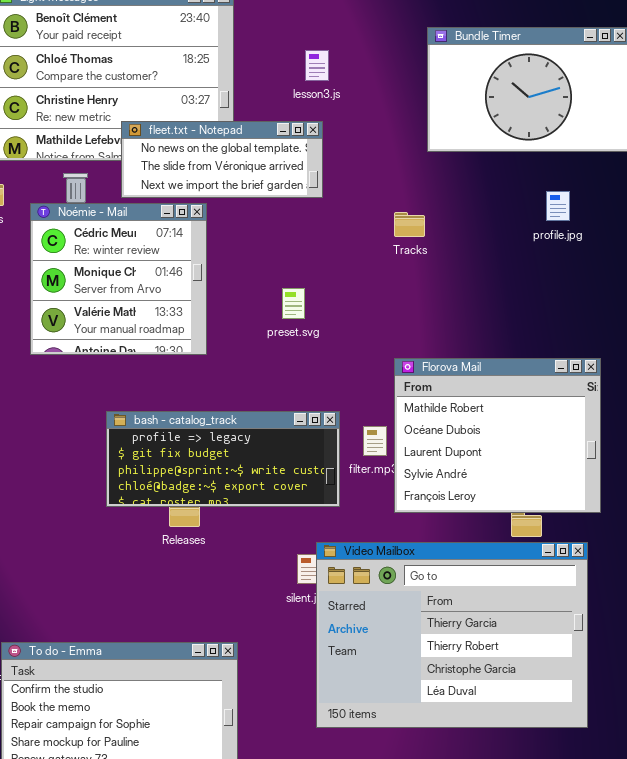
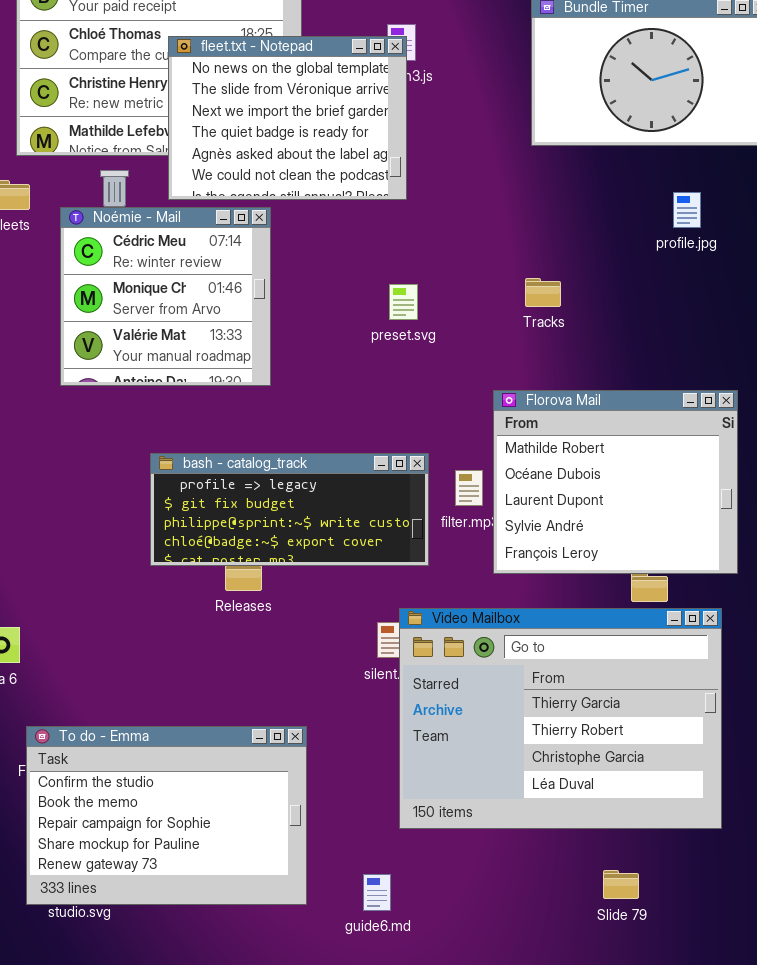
fleet.txt - Notepad: [121,121,323,198] -> [168,36,407,200], resized
Tracks: [394,212,425,237] -> [525,278,561,307], moved
preset.svg: [282,288,305,319] -> [389,284,418,320], moved

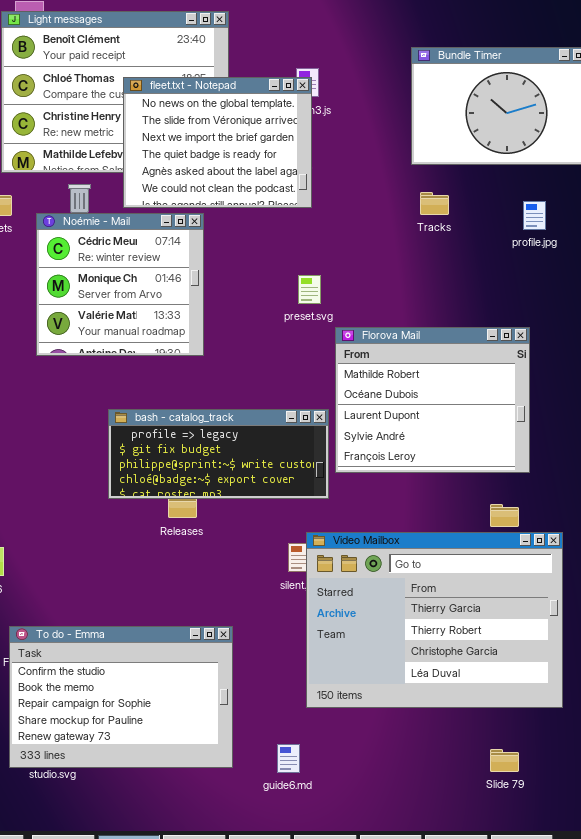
Tracks: [525,278,561,307] -> [420,192,449,215], moved
Florova Mail: [493,390,738,574] -> [335,327,530,473], moved
Slide 79: [603,870,639,899] -> [490,749,519,772], moved

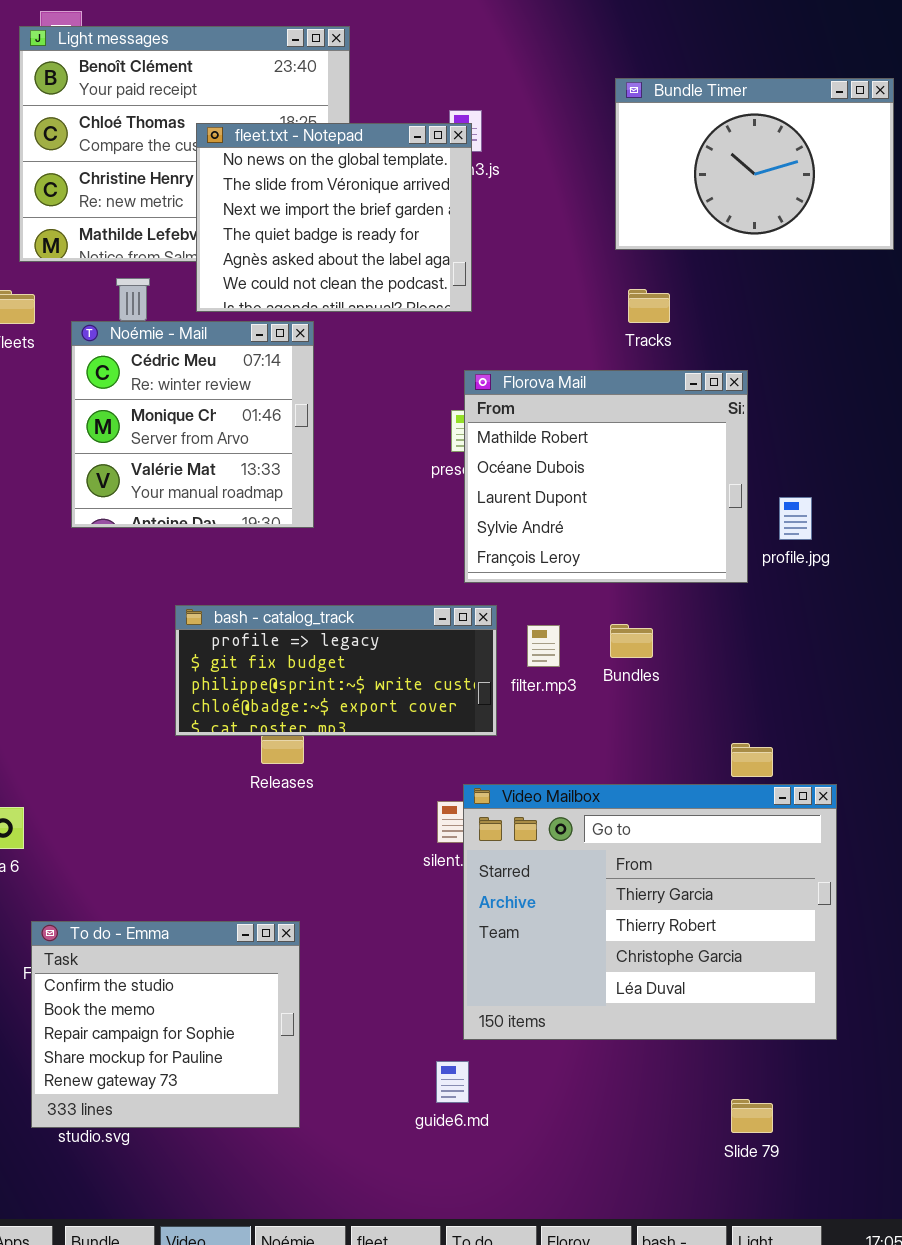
profile.jpg: [523,201,546,230] -> [779,497,812,540], moved
Florova Mail: [335,327,530,473] -> [464,370,748,583], moved
To do - Emma: [9,626,233,768] -> [31,921,300,1128], resized
guide6.md: [277,744,300,773] -> [436,1061,469,1103], moved

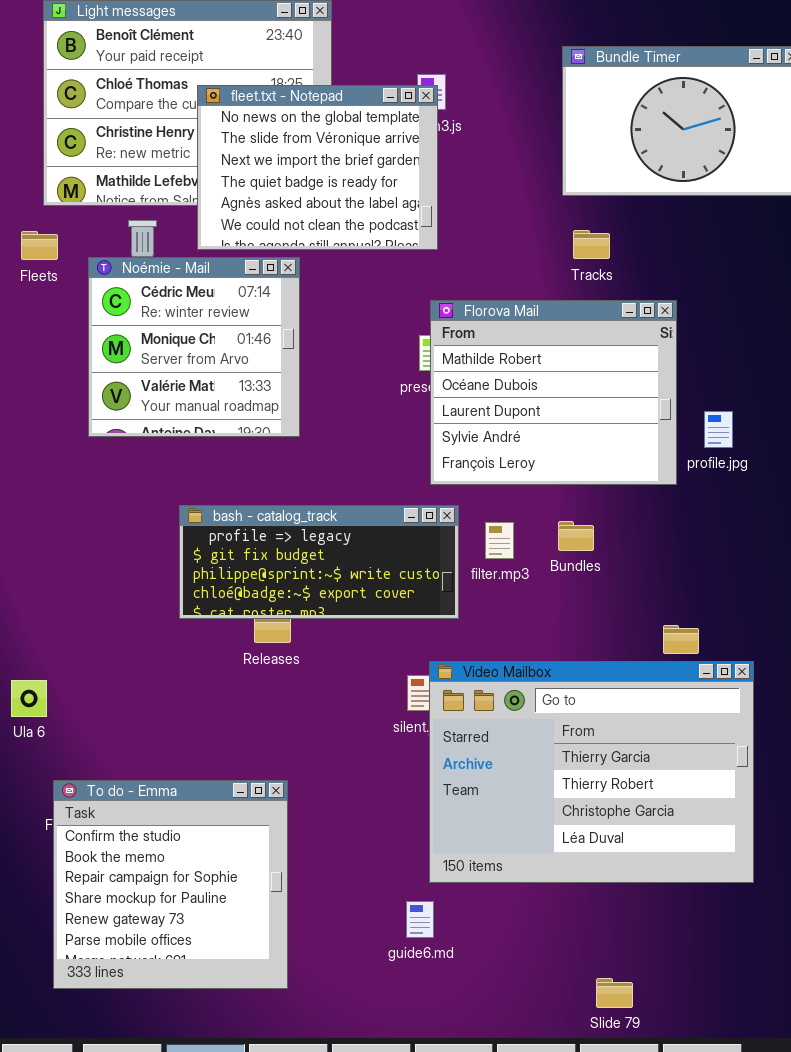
To do - Emma: [31,921,300,1128] -> [53,780,288,989], resized
Slide 79: [731,1099,773,1133] -> [596,978,633,1008], moved

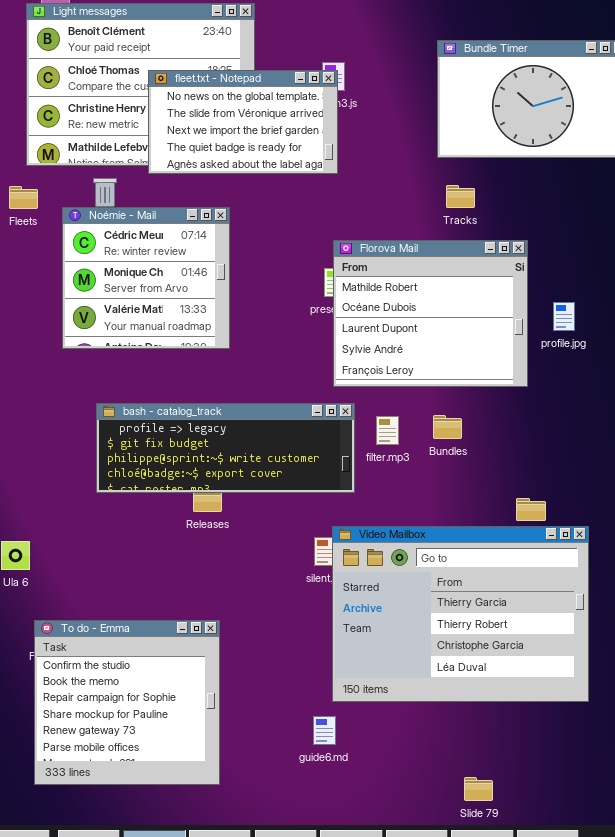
fleet.txt - Notepad: [197,85,438,250] -> [148,70,338,174], resized
profile.jpg: [704,411,733,448] -> [553,302,575,331], moved
bash - catalog_track: [179,505,459,619] -> [96,403,355,493], resized

